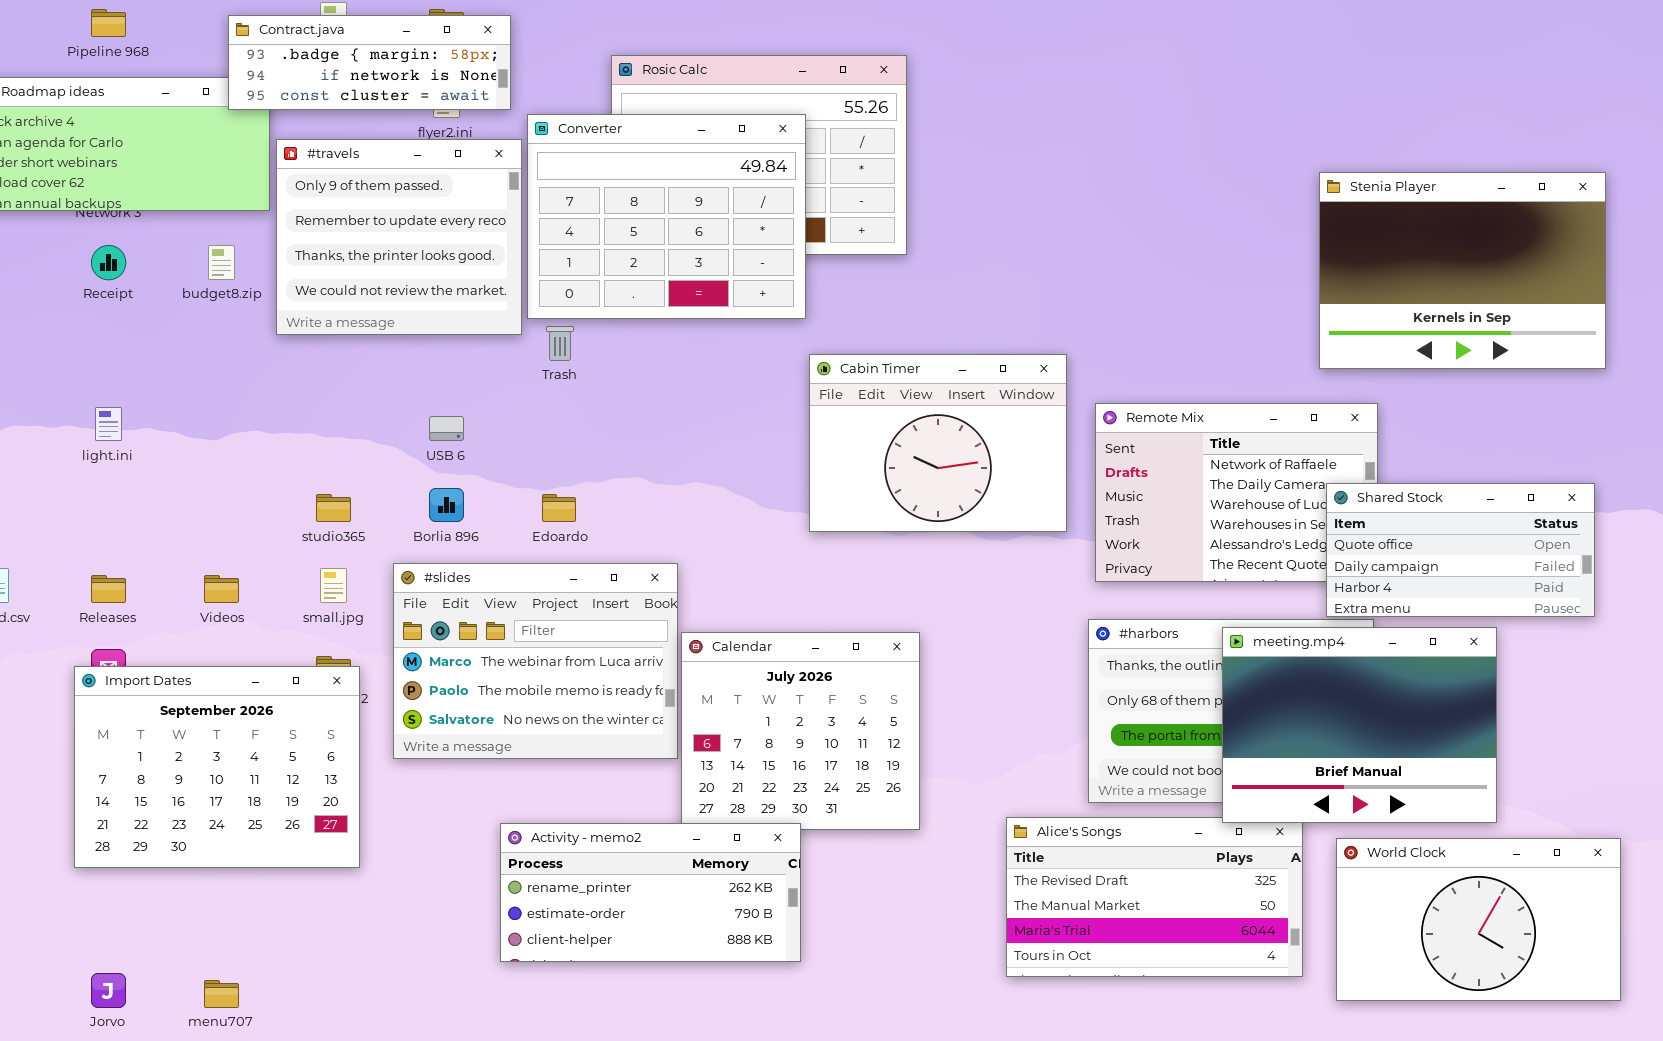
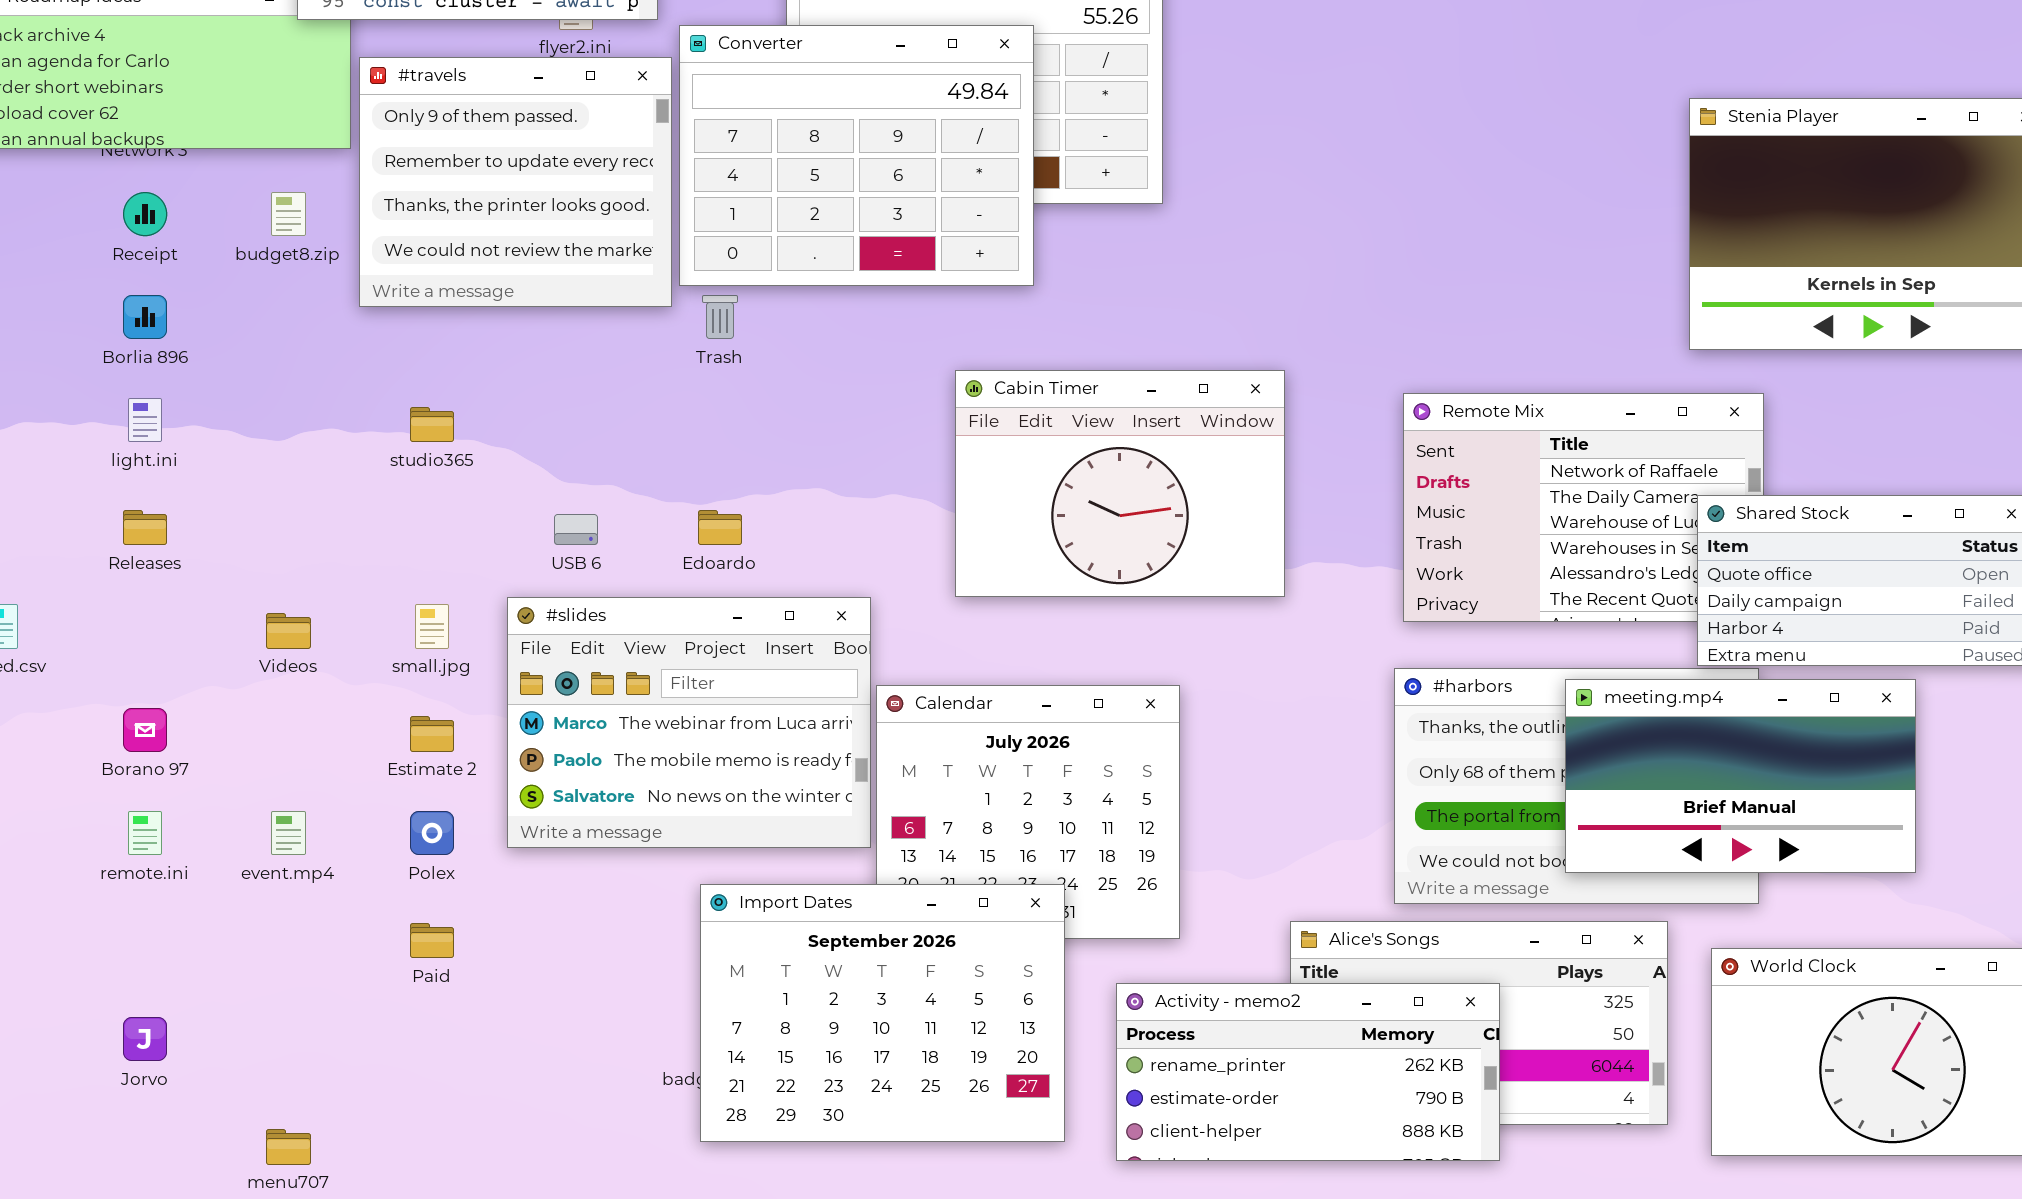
Cabin Timer: [809,354,1067,532] -> [955,370,1285,597], moved
USB 6: [429,416,464,441] -> [554,514,598,545], moved
Borlia 896: [429,488,464,522] -> [123,295,167,339], moved
studio365: [316,494,351,522] -> [410,407,454,442], moved
Releases: [91,575,126,603] -> [123,510,167,545], moved
meeting.mp4: [1222,627,1497,823] -> [1565,679,1916,873], resized
Import Dates: [74,666,360,868] -> [700,884,1065,1142], moved
Activity - memo2: [500,823,801,962] -> [1116,983,1500,1161], moved
Jorvo: [91,973,126,1008] -> [123,1017,167,1061], moved

